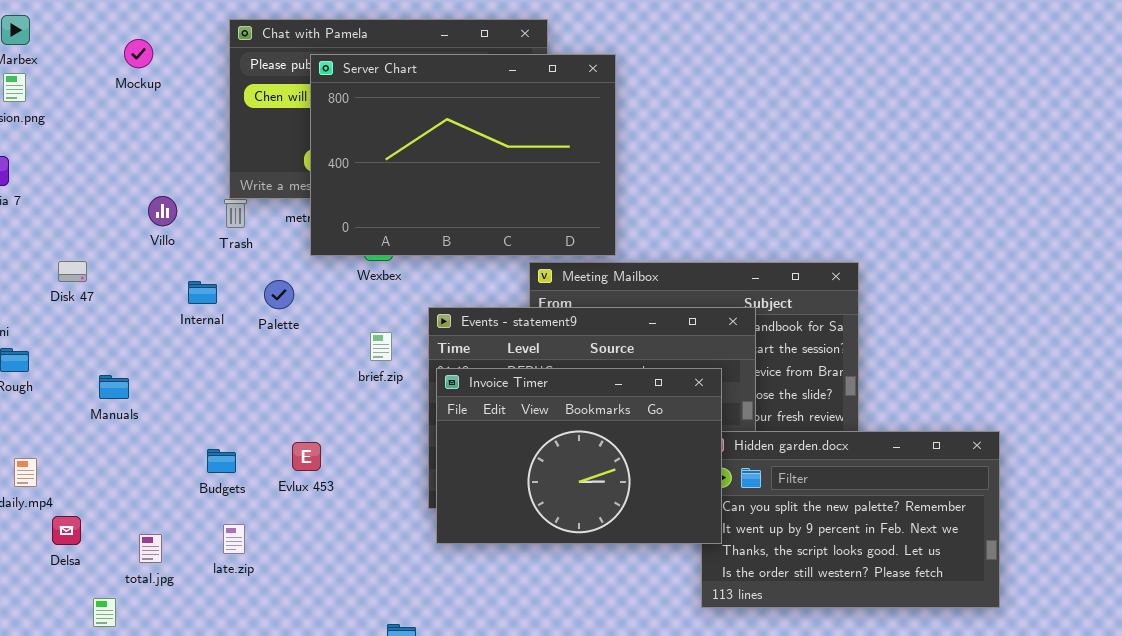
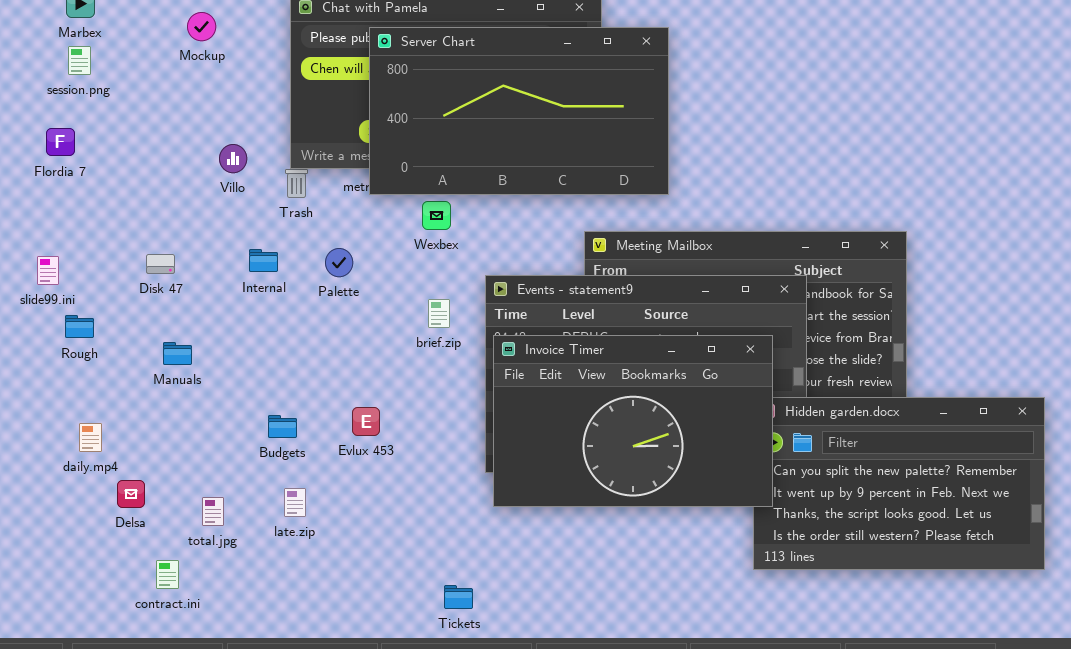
Server Chart: [310,54,616,256] -> [369,27,669,195], resized
Villo: [148,196,177,226] -> [219,144,247,173], moved
Disk 47: [58,261,87,282] -> [146,254,175,274], moved

